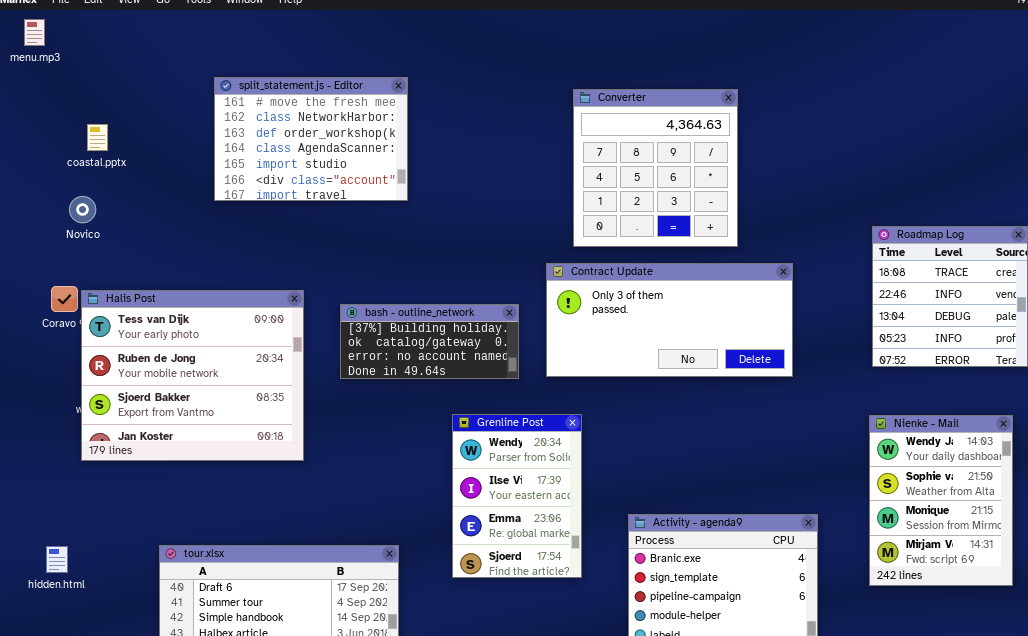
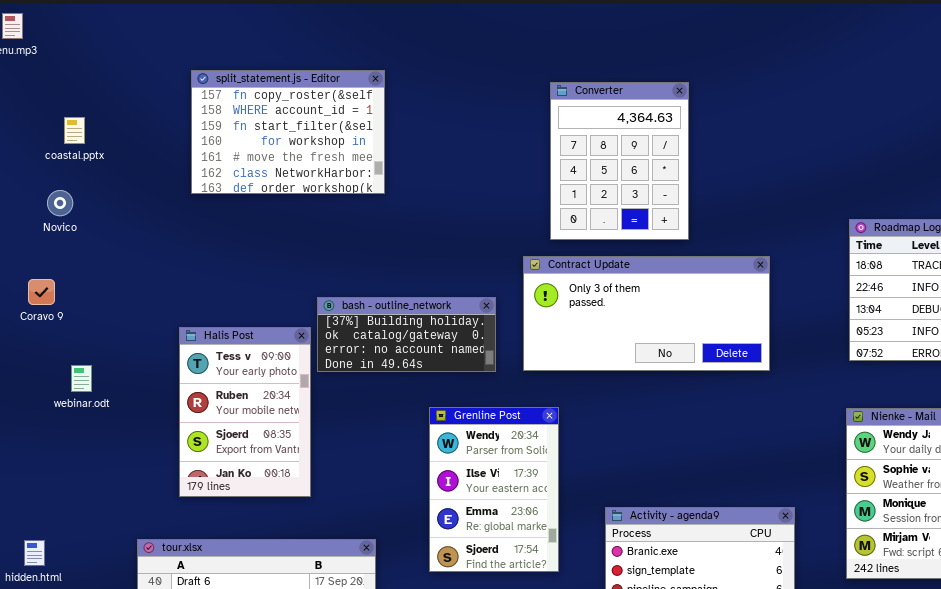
split_statement.js - Editor: [214,77,408,201] -> [191,70,385,194], scrolled up 4 rows
Converter: [573,89,738,247] -> [550,82,689,240], resized
Halis Post: [81,290,304,461] -> [179,327,311,497], moved, resized

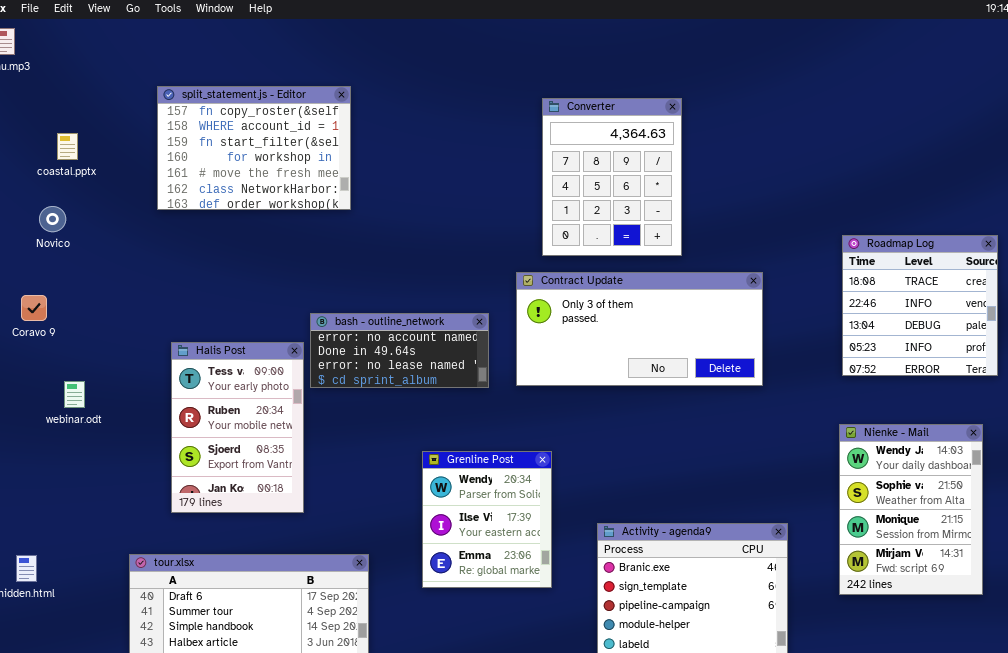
split_statement.js - Editor: [191,70,385,194] -> [157,86,351,210], moved
bash - outline_network: [317,297,496,372] -> [310,313,489,388], scrolled down 2 rows
Grenline Post: [429,407,559,572] -> [422,451,552,588], resized

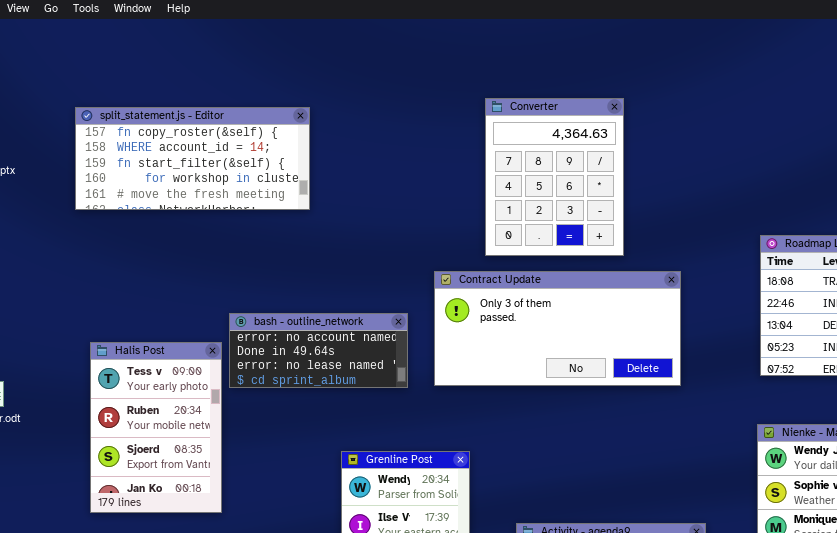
split_statement.js - Editor: [157,86,351,210] -> [75,107,310,210], resized
Converter: [542,98,682,256] -> [485,98,624,256], moved

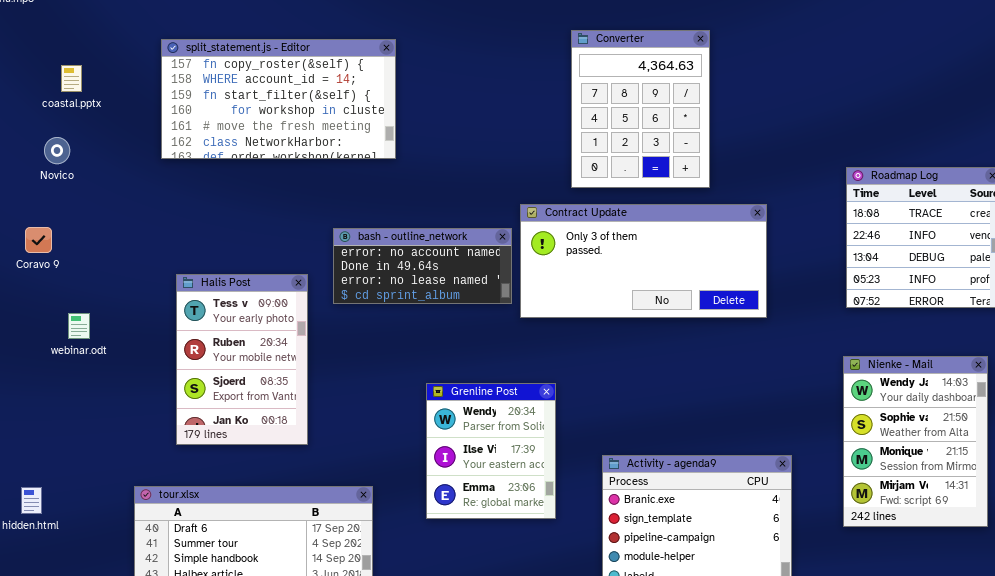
split_statement.js - Editor: [75,107,310,210] -> [161,39,396,159], resized
bash - outline_network: [229,313,408,388] -> [333,228,512,304], moved

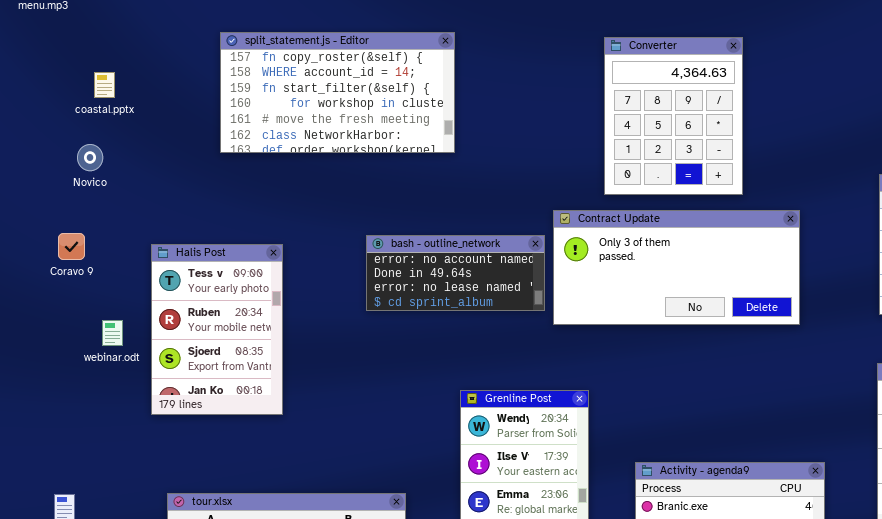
split_statement.js - Editor: [161,39,396,159] -> [220,32,455,153], moved
Halis Post: [176,274,308,445] -> [151,244,283,415], moved

